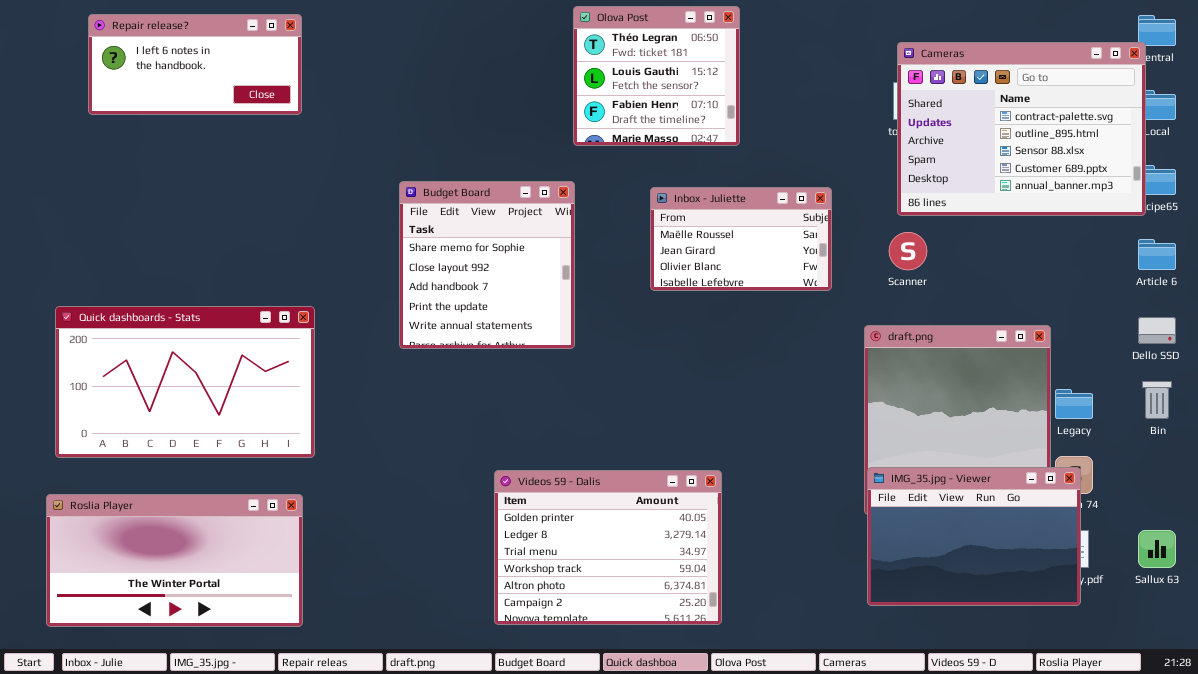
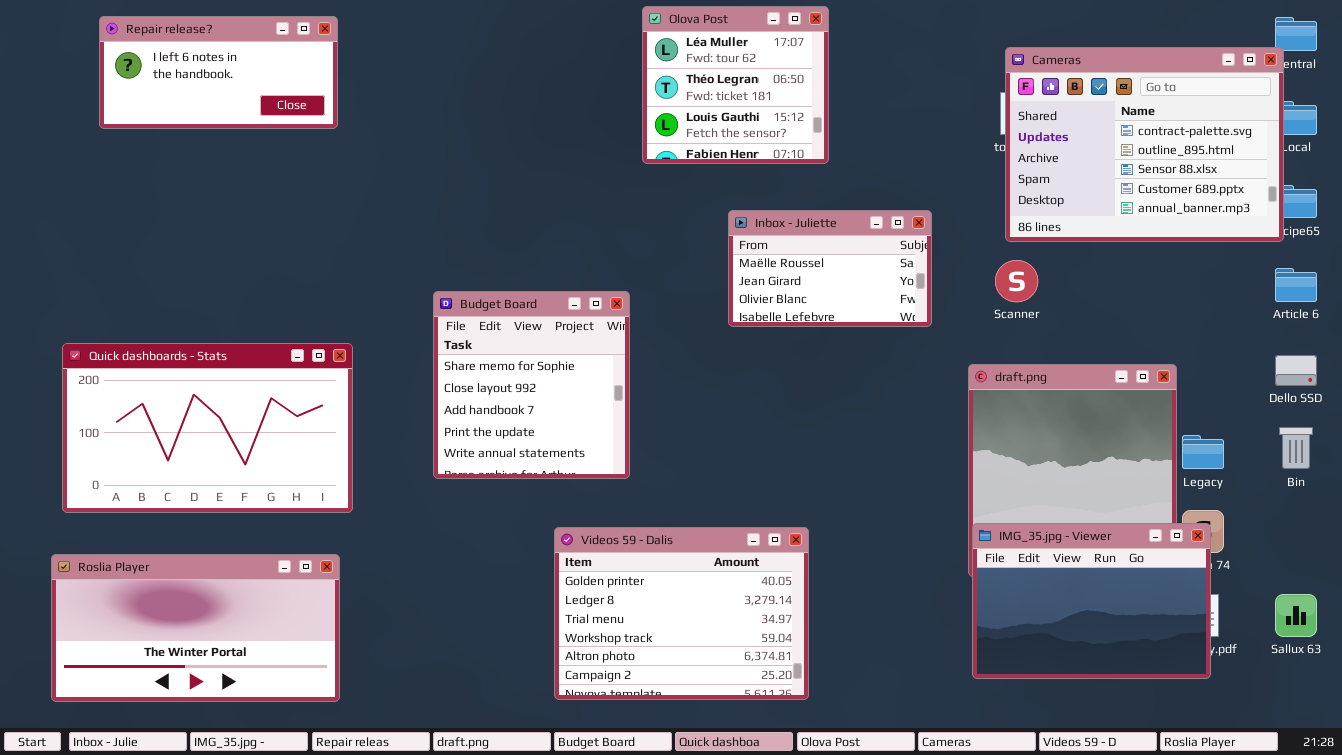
Olova Post: [573,6,740,146] -> [642,6,829,164], scrolled up 1 row
Budget Board: [399,181,575,349] -> [433,291,630,479], moved

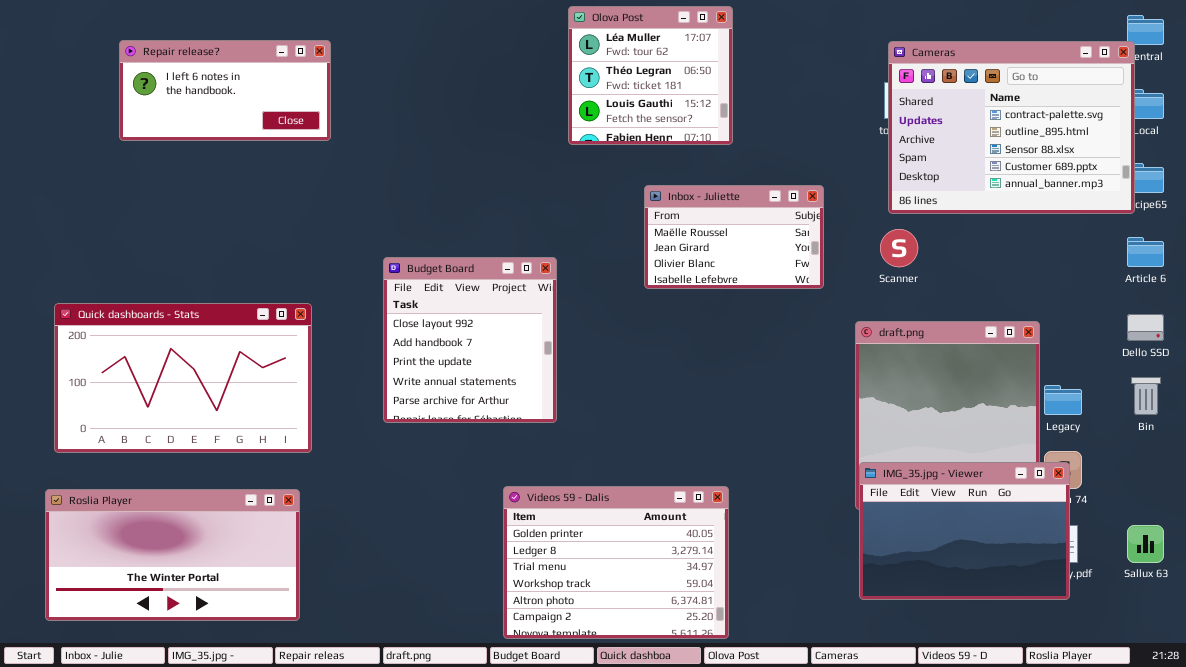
Repair release?: [99,16,338,129] -> [119,40,331,141], moved
Budget Board: [433,291,630,479] -> [383,257,557,423], scrolled down 1 row
Videos 59 - Dalis: [554,527,809,700] -> [503,486,729,639], moved

